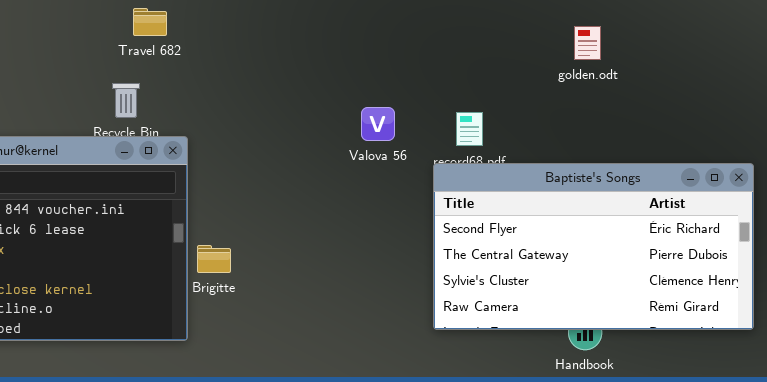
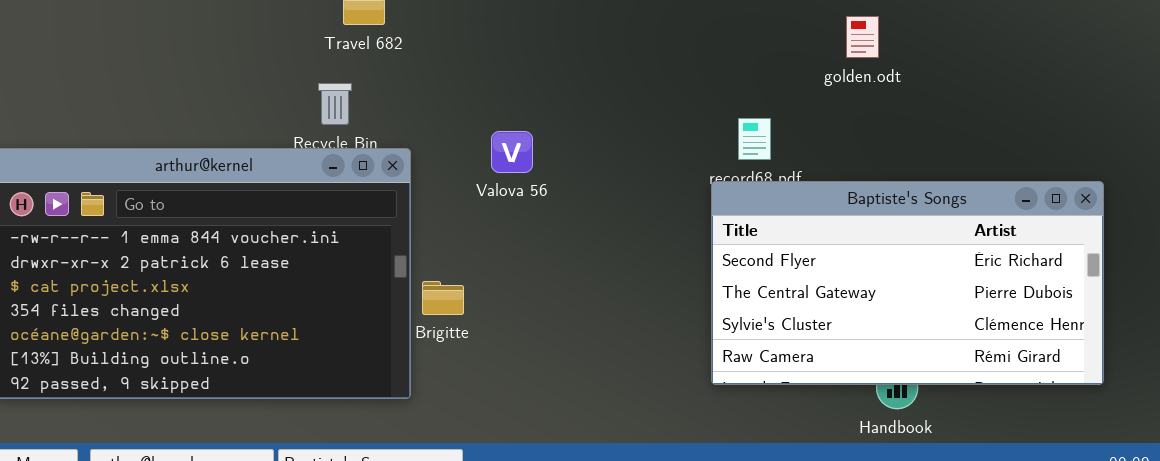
golden.odt: [574,26,601,60] -> [846,16,879,58], moved
Valova 56: [361,107,395,141] -> [491,131,533,173], moved

